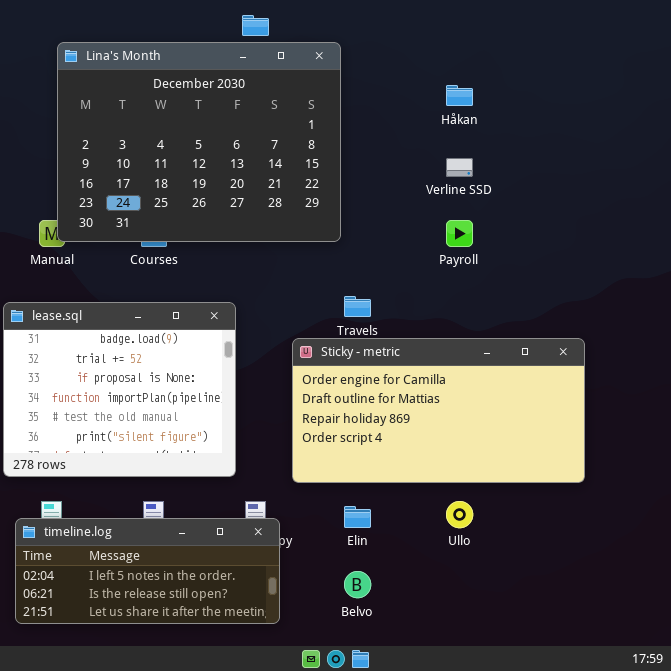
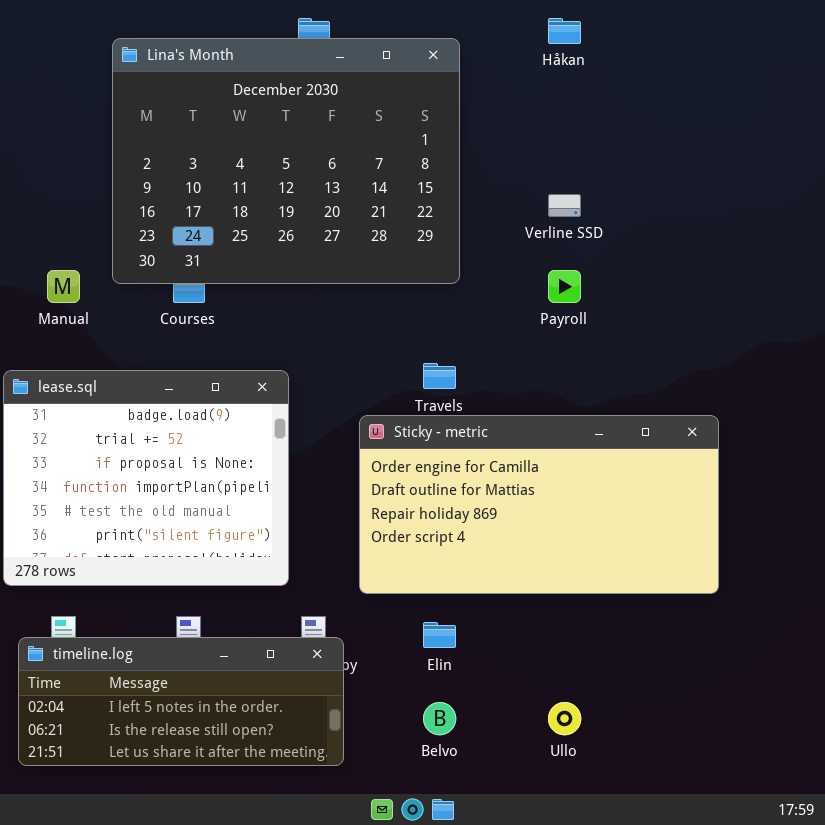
Lina's Month: [57,42,341,242] -> [112,38,460,284], moved
Håkan: [446,85,473,106] -> [548,18,581,44], moved
Ullo: [446,501,473,528] -> [548,702,581,735], moved

